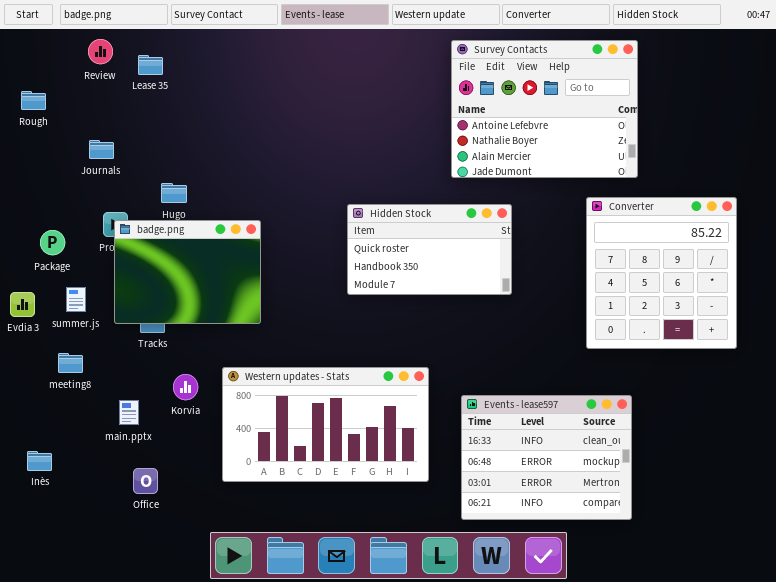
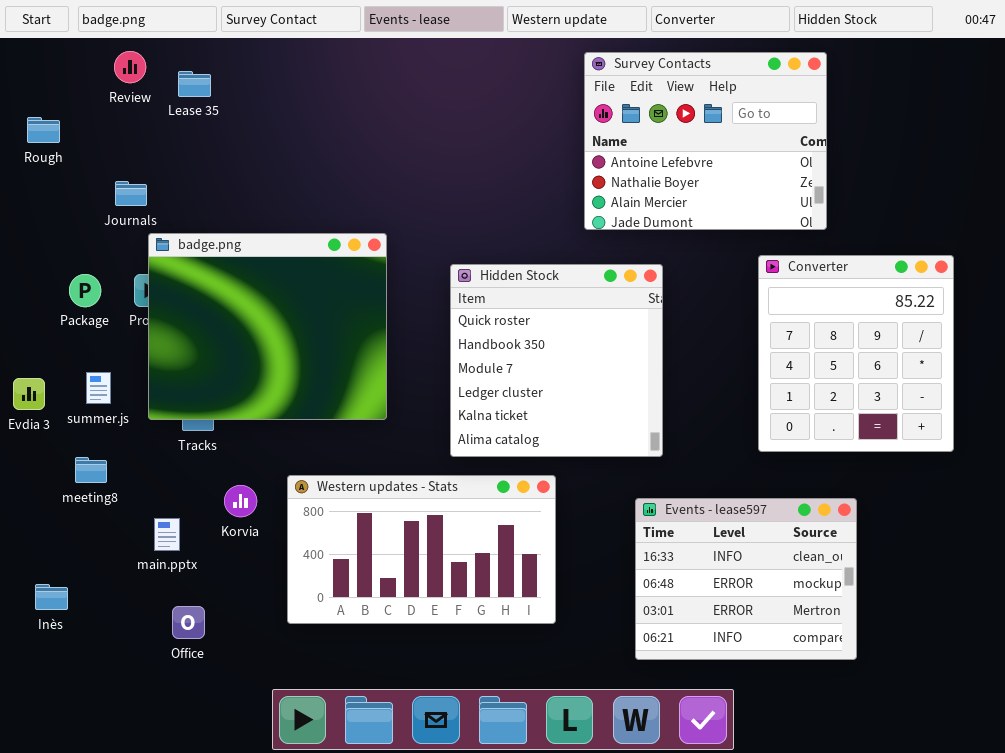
Hidden Stock: [347,204,512,295] -> [450,264,663,457], resized
badge.png: [114,220,261,324] -> [148,233,387,420], resized
Package: [40,230,65,255] -> [69,274,101,307], moved
Events - lease597: [461,395,632,520] -> [635,498,857,660], moved

